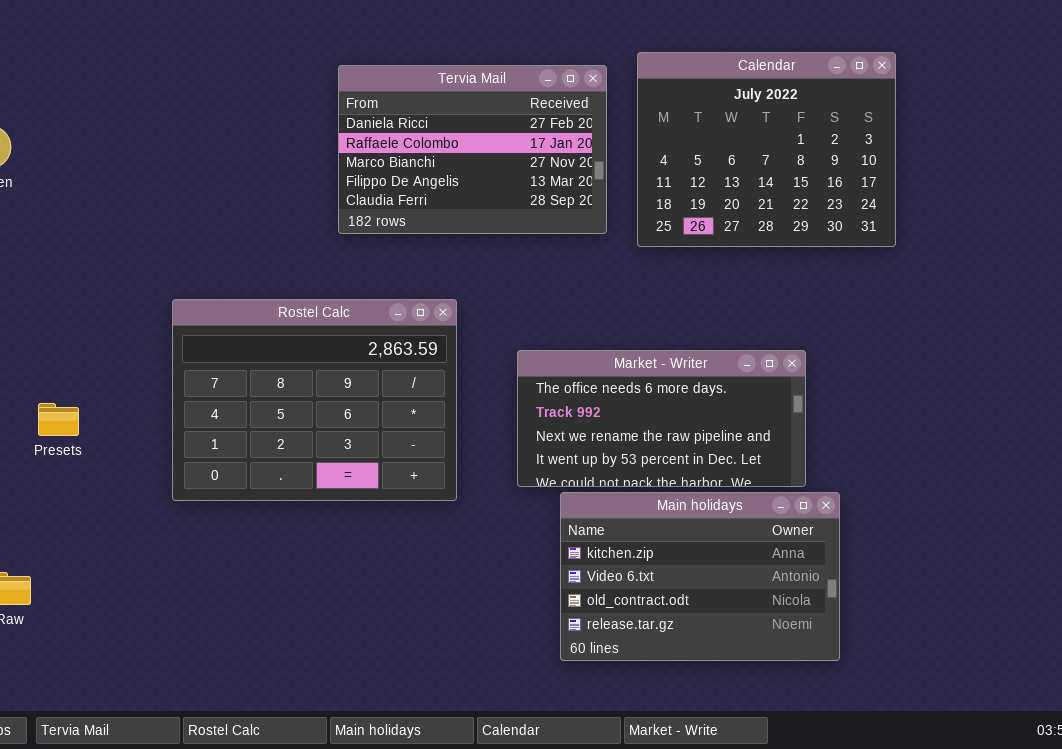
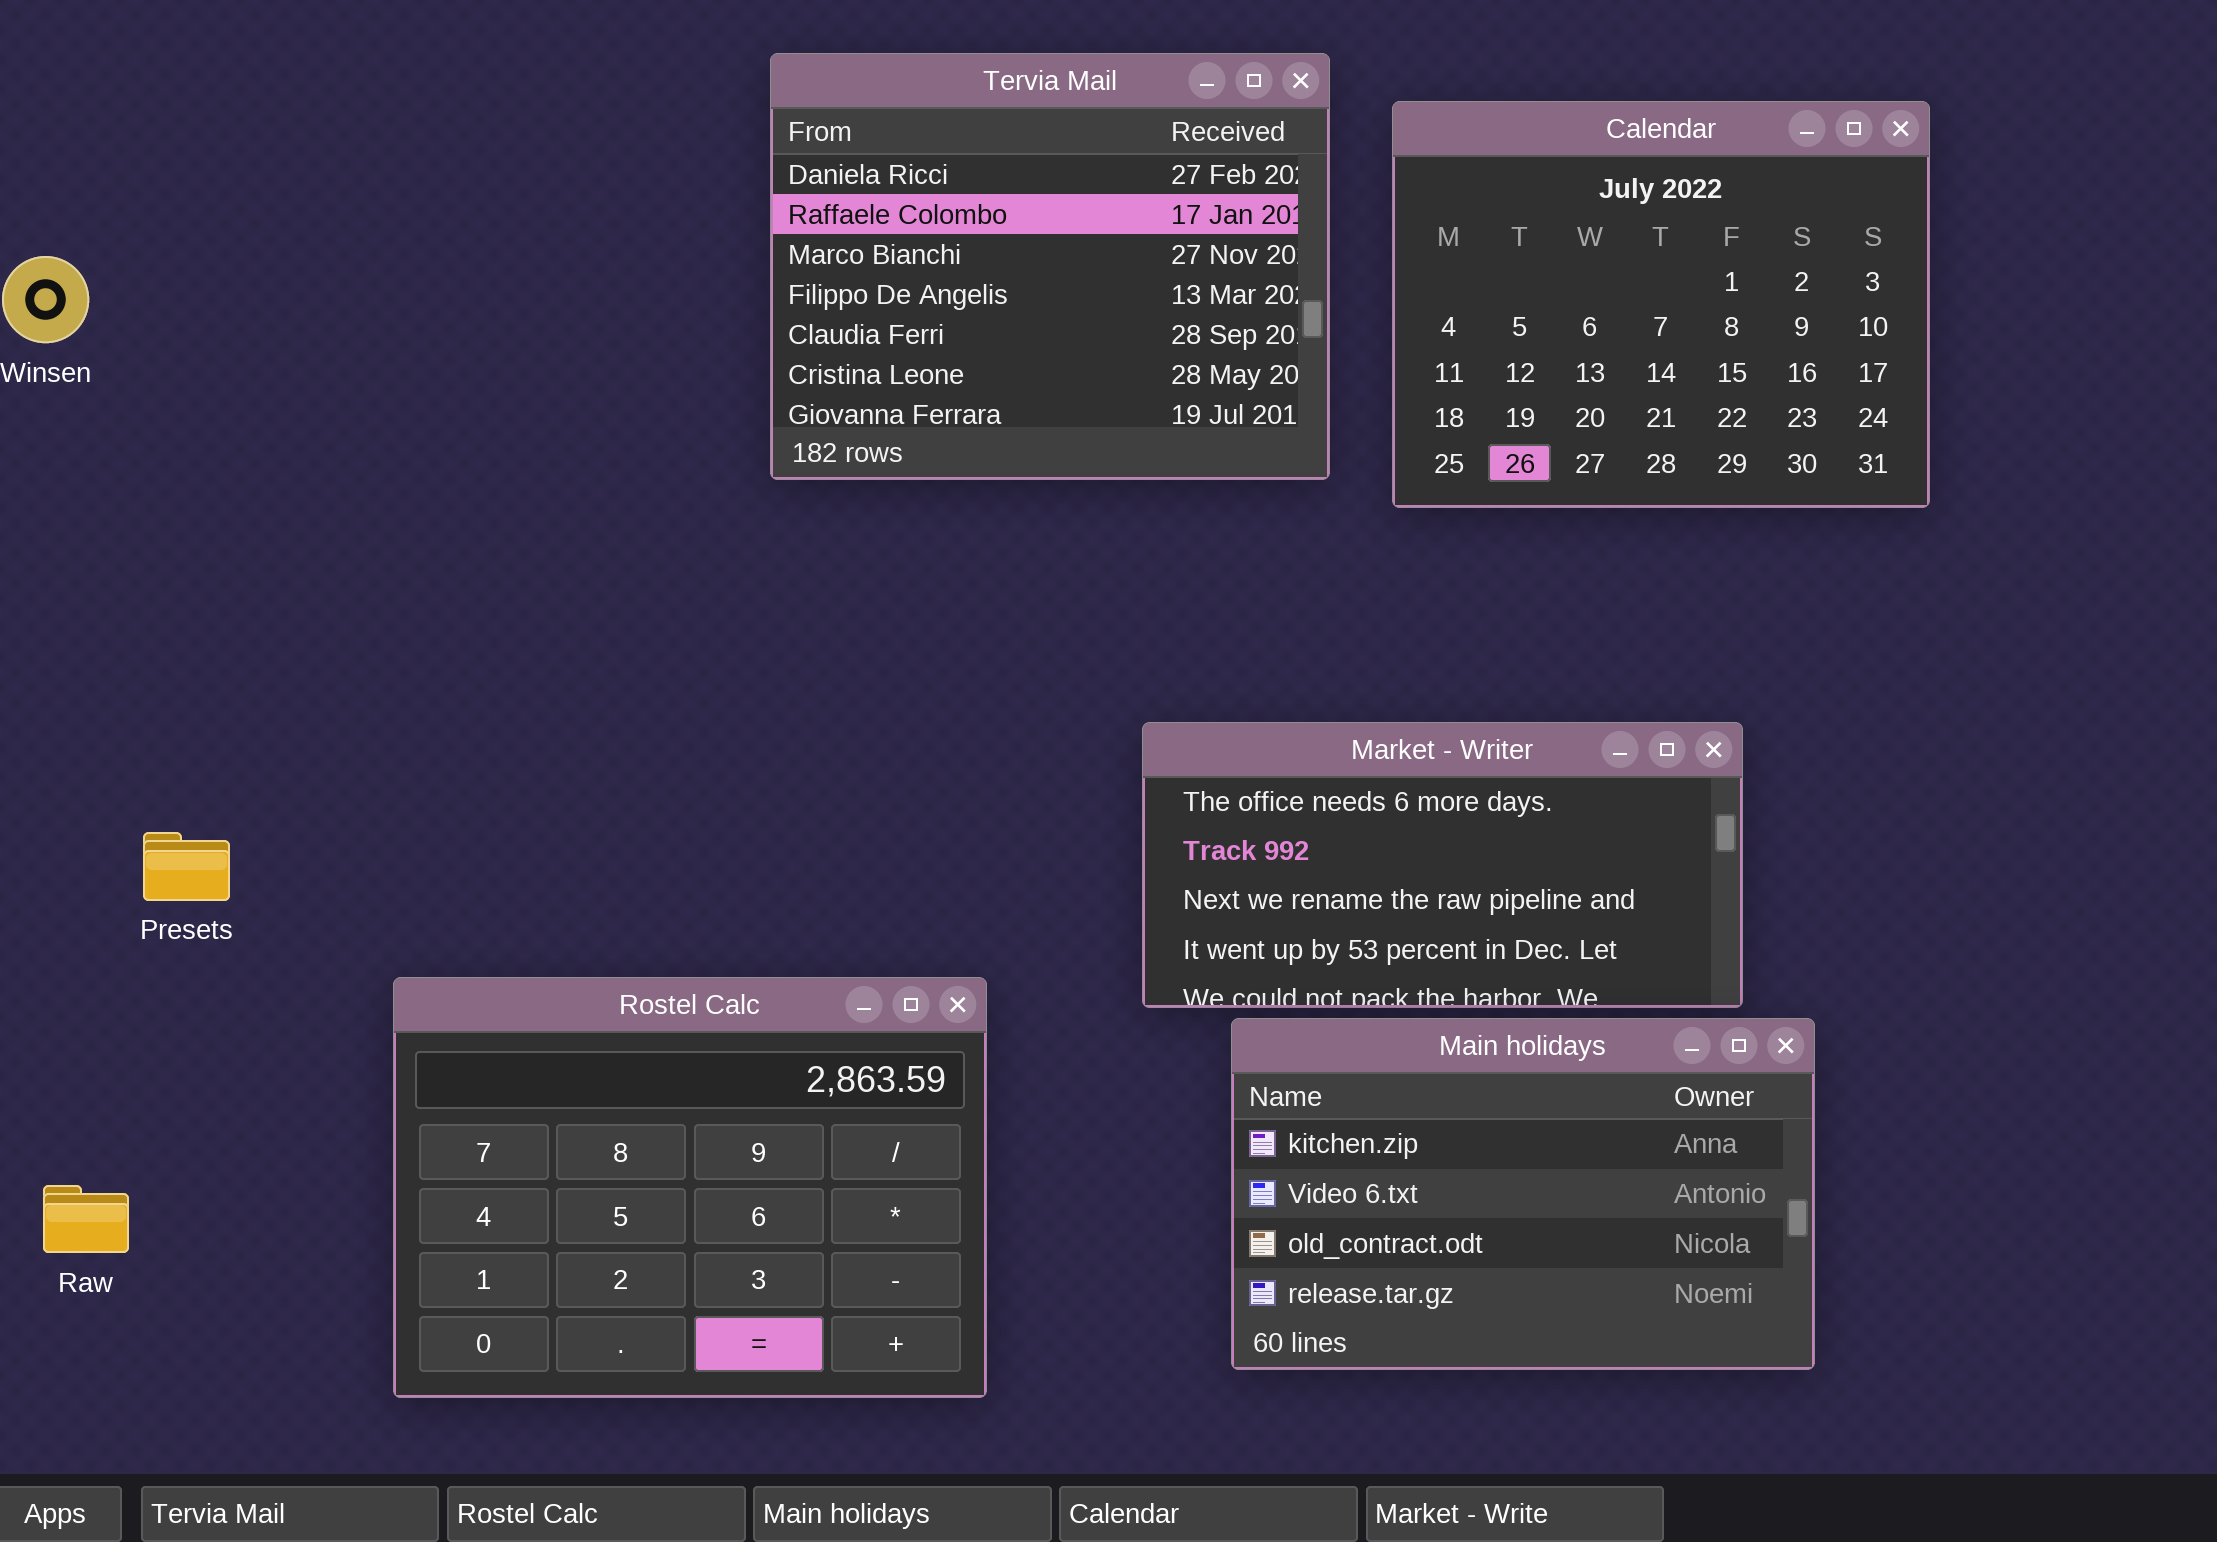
Tervia Mail: [338,65,607,234] -> [770,53,1330,480], resized
Rostel Calc: [172,299,457,501] -> [393,977,987,1398], moved

